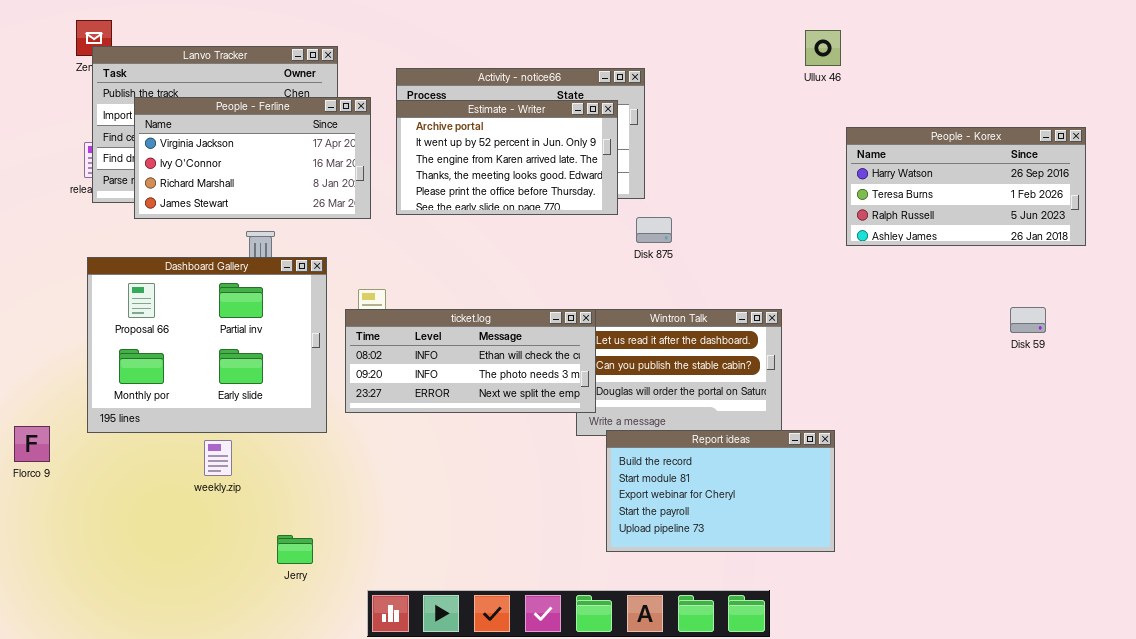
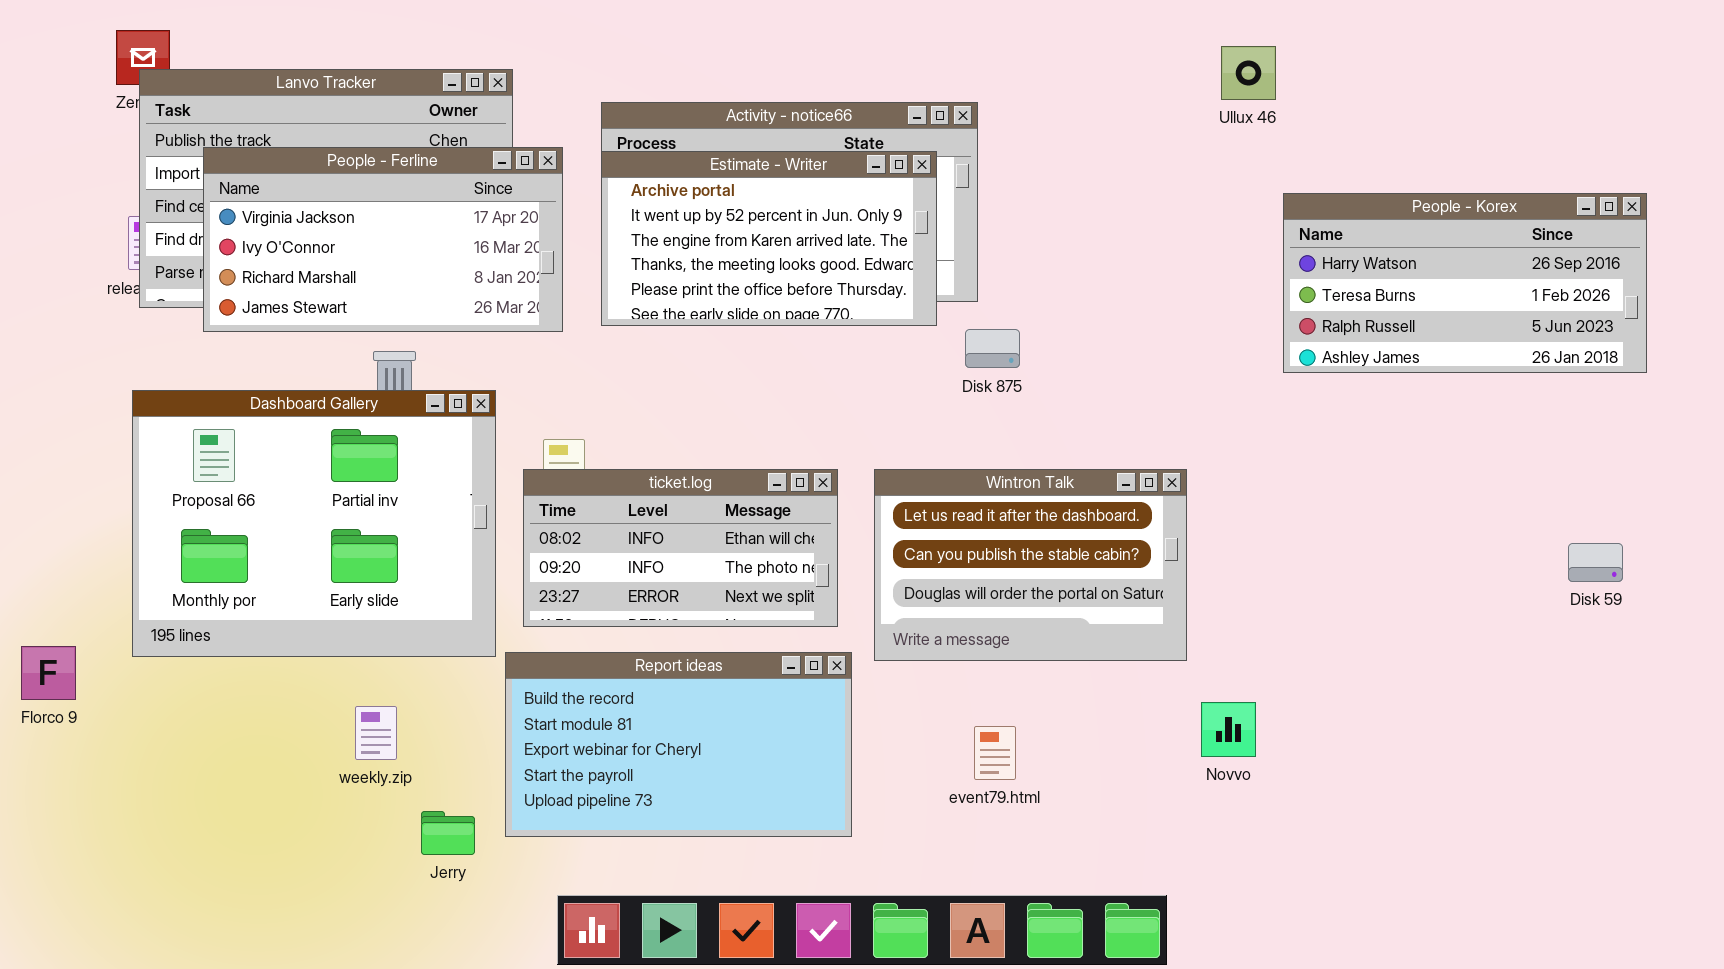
Disk 59: [1010,307,1046,333] -> [1568,543,1623,582], moved
ticket.log: [345,309,596,413] -> [523,469,838,627], resized
Report ideas: [606,430,835,552] -> [505,652,852,837], moved
weekly.zip: [204,440,232,476] -> [355,706,397,760], moved

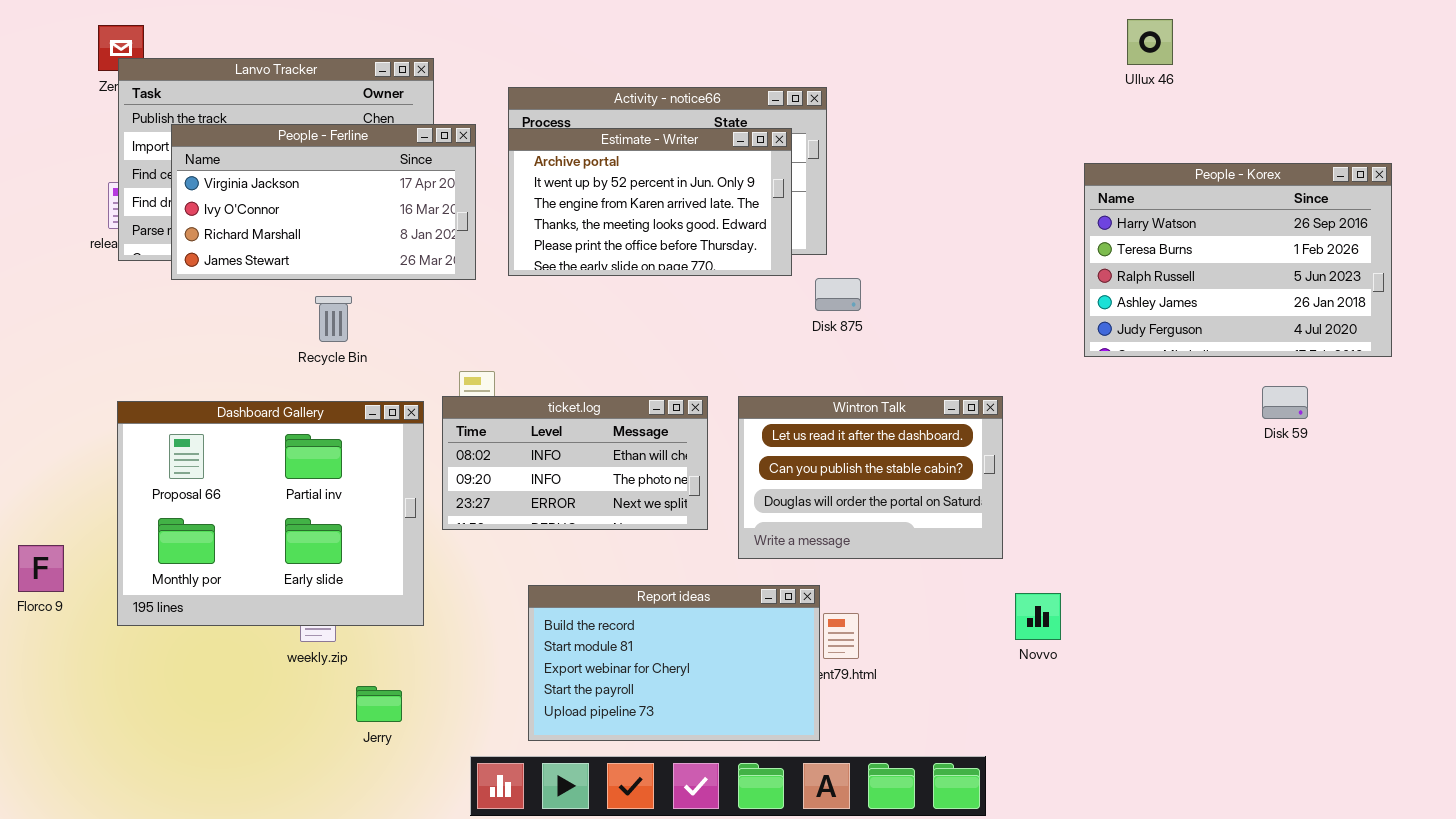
Ullux 46: [1221,46,1276,100] -> [1127,19,1173,65], moved
People - Korex: [1283,193,1647,373] -> [1084,163,1392,357], resized
Dashboard Gallery: [132,390,496,657] -> [117,401,424,626], moved
Disk 59: [1568,543,1623,582] -> [1262,386,1308,419], moved
Report ideas: [505,652,852,837] -> [528,585,820,741], moved

